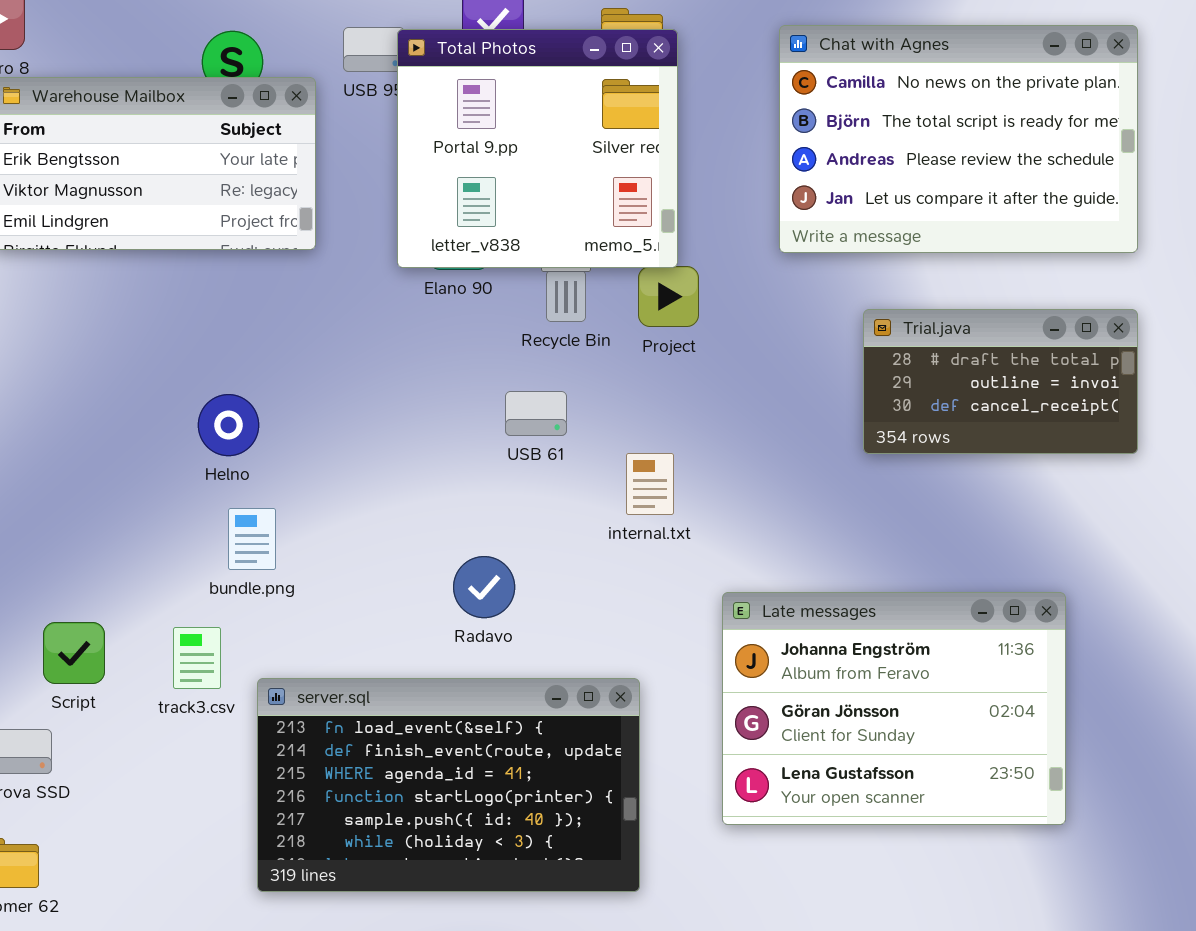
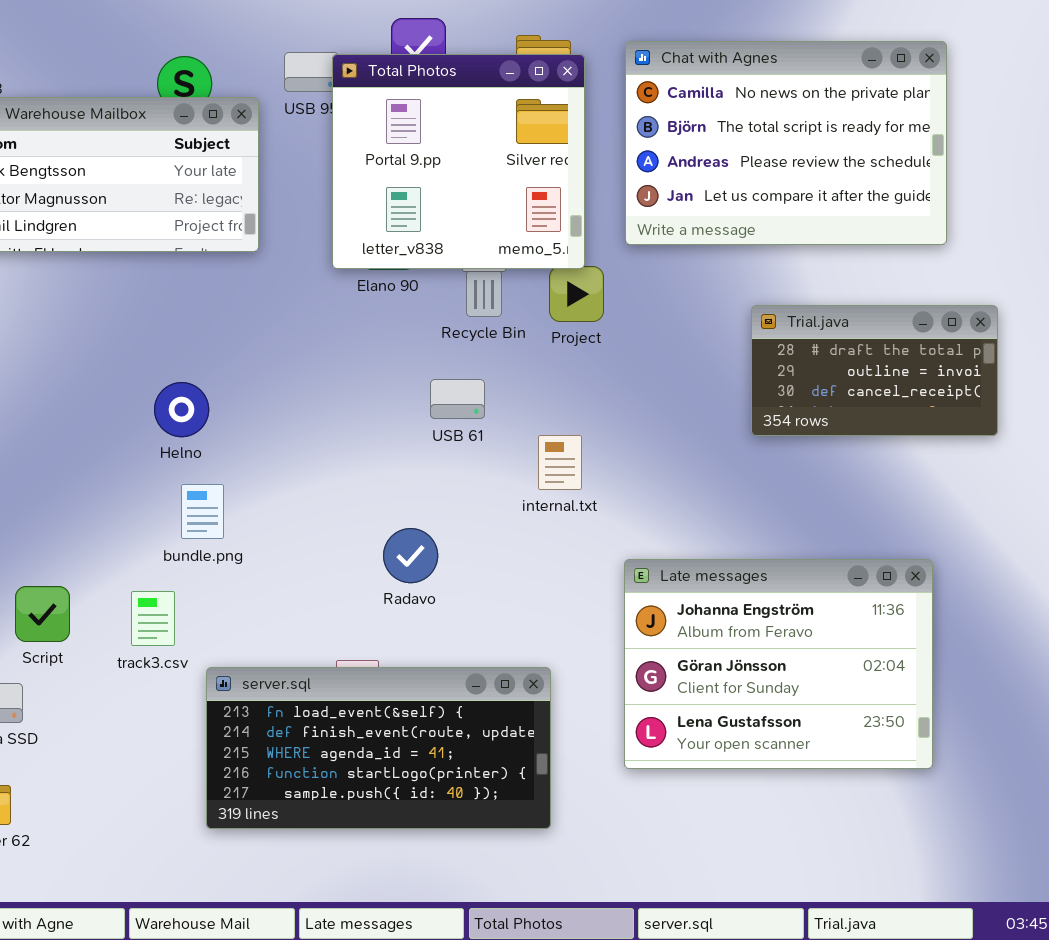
Chat with Agnes: [779,25,1138,253] -> [625,41,947,245], moved
server.sql: [257,678,640,892] -> [206,667,551,829], resized

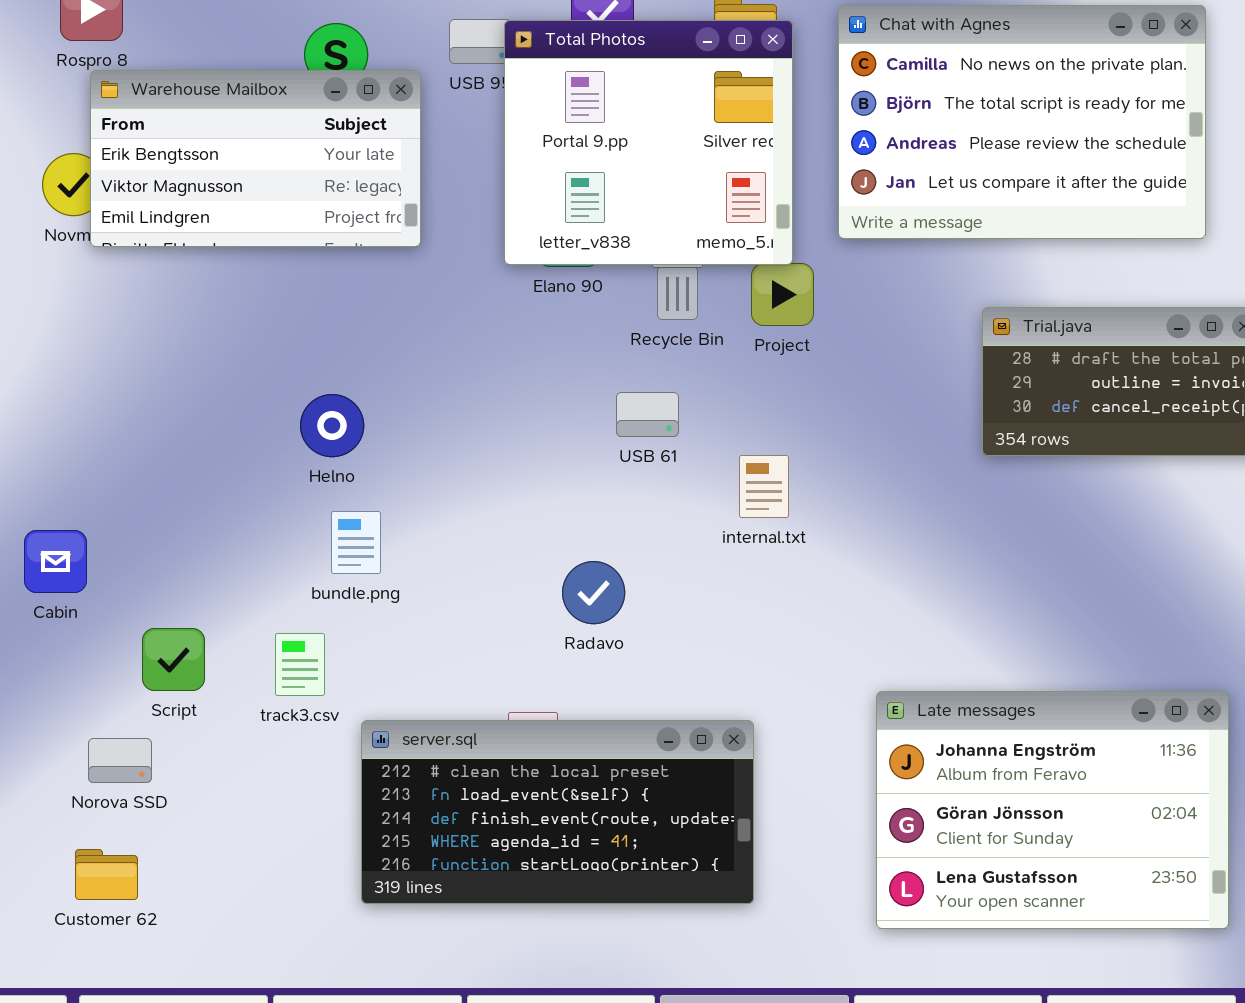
Late messages: [624,559,933,769] -> [876,691,1229,929], moved
server.sql: [206,667,551,829] -> [361,720,754,904], scrolled up 1 row

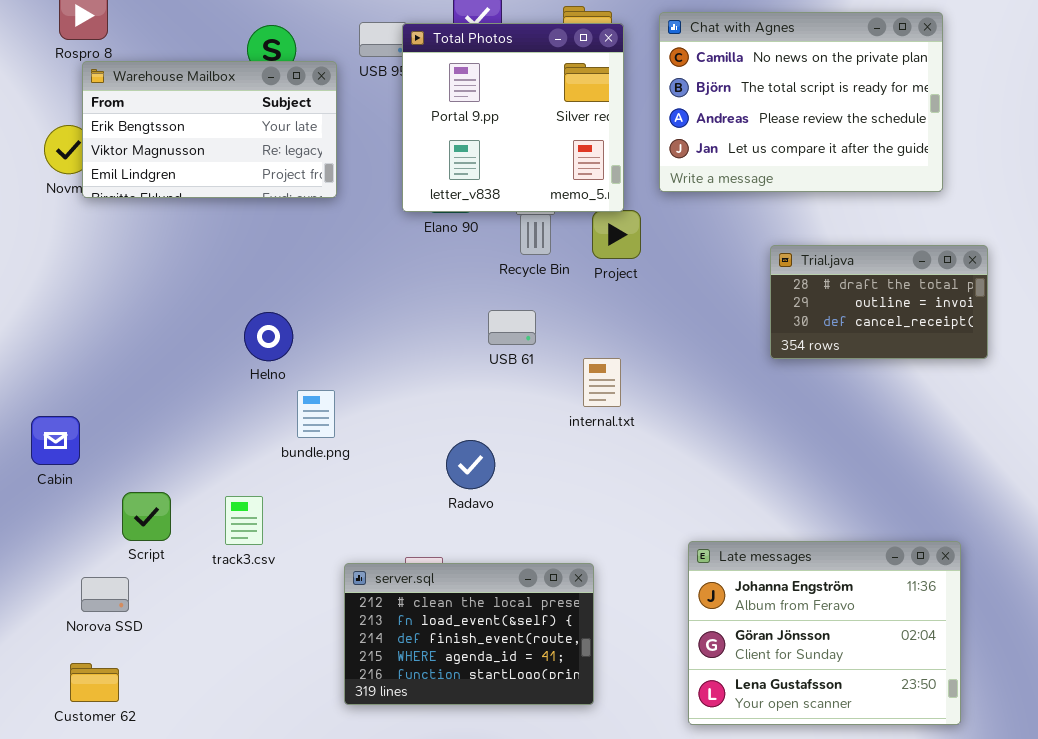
bundle.png: [331,511,381,574] -> [297,390,335,438], moved
server.sql: [361,720,754,904] -> [344,563,594,705], resized

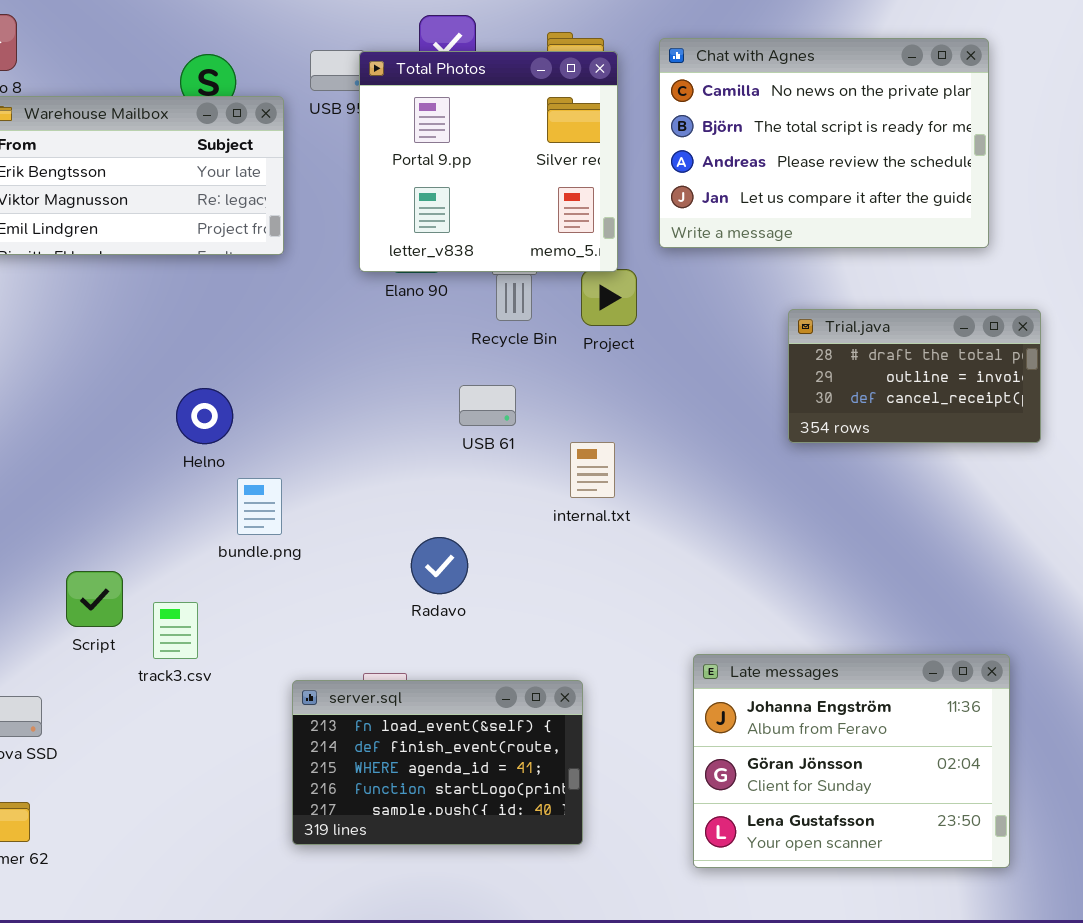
Script: [122,492,171,541] -> [66,571,123,627], moved
server.sql: [344,563,594,705] -> [292,680,583,845], scrolled down 1 row

